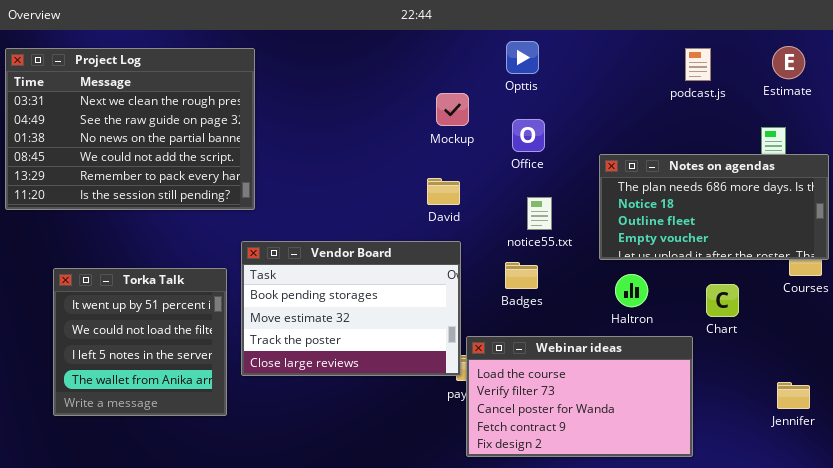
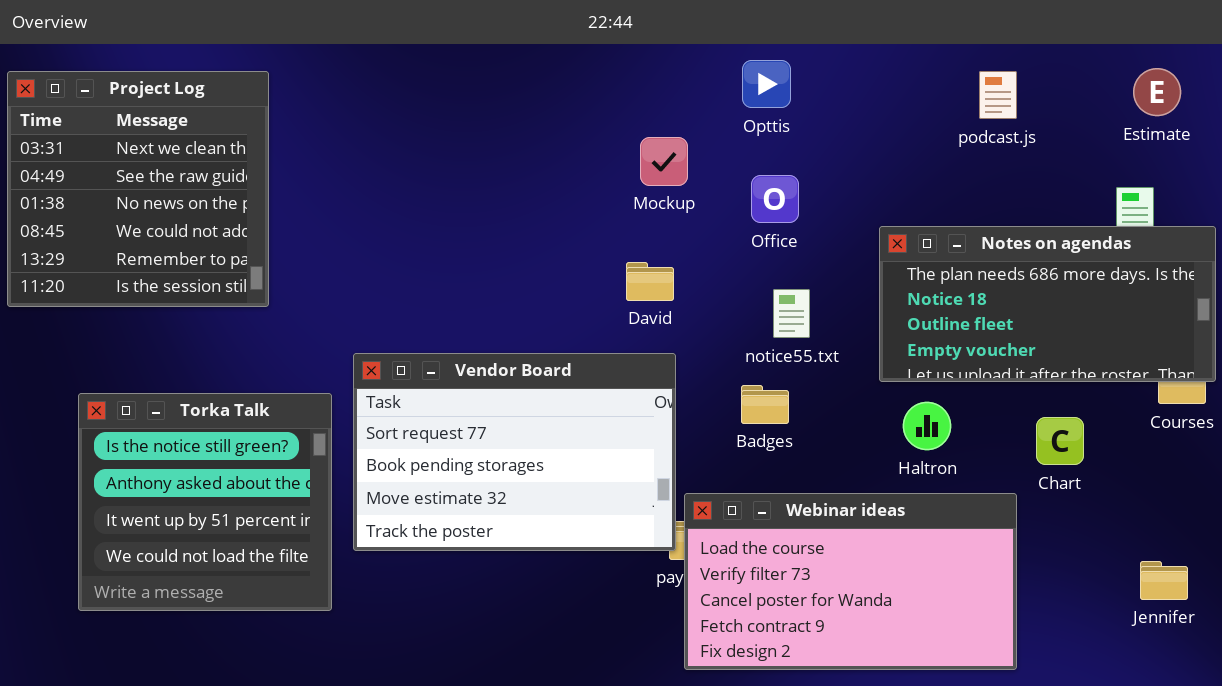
Project Log: [5,48,255,210] -> [7,71,269,307], resized
podcast.js: [685,48,711,81] -> [979,71,1017,119], moved
Vendor Board: [241,241,461,376] -> [353,353,676,551], scrolled up 1 row
Torka Talk: [53,268,227,416] -> [78,393,332,611], scrolled up 2 rows

